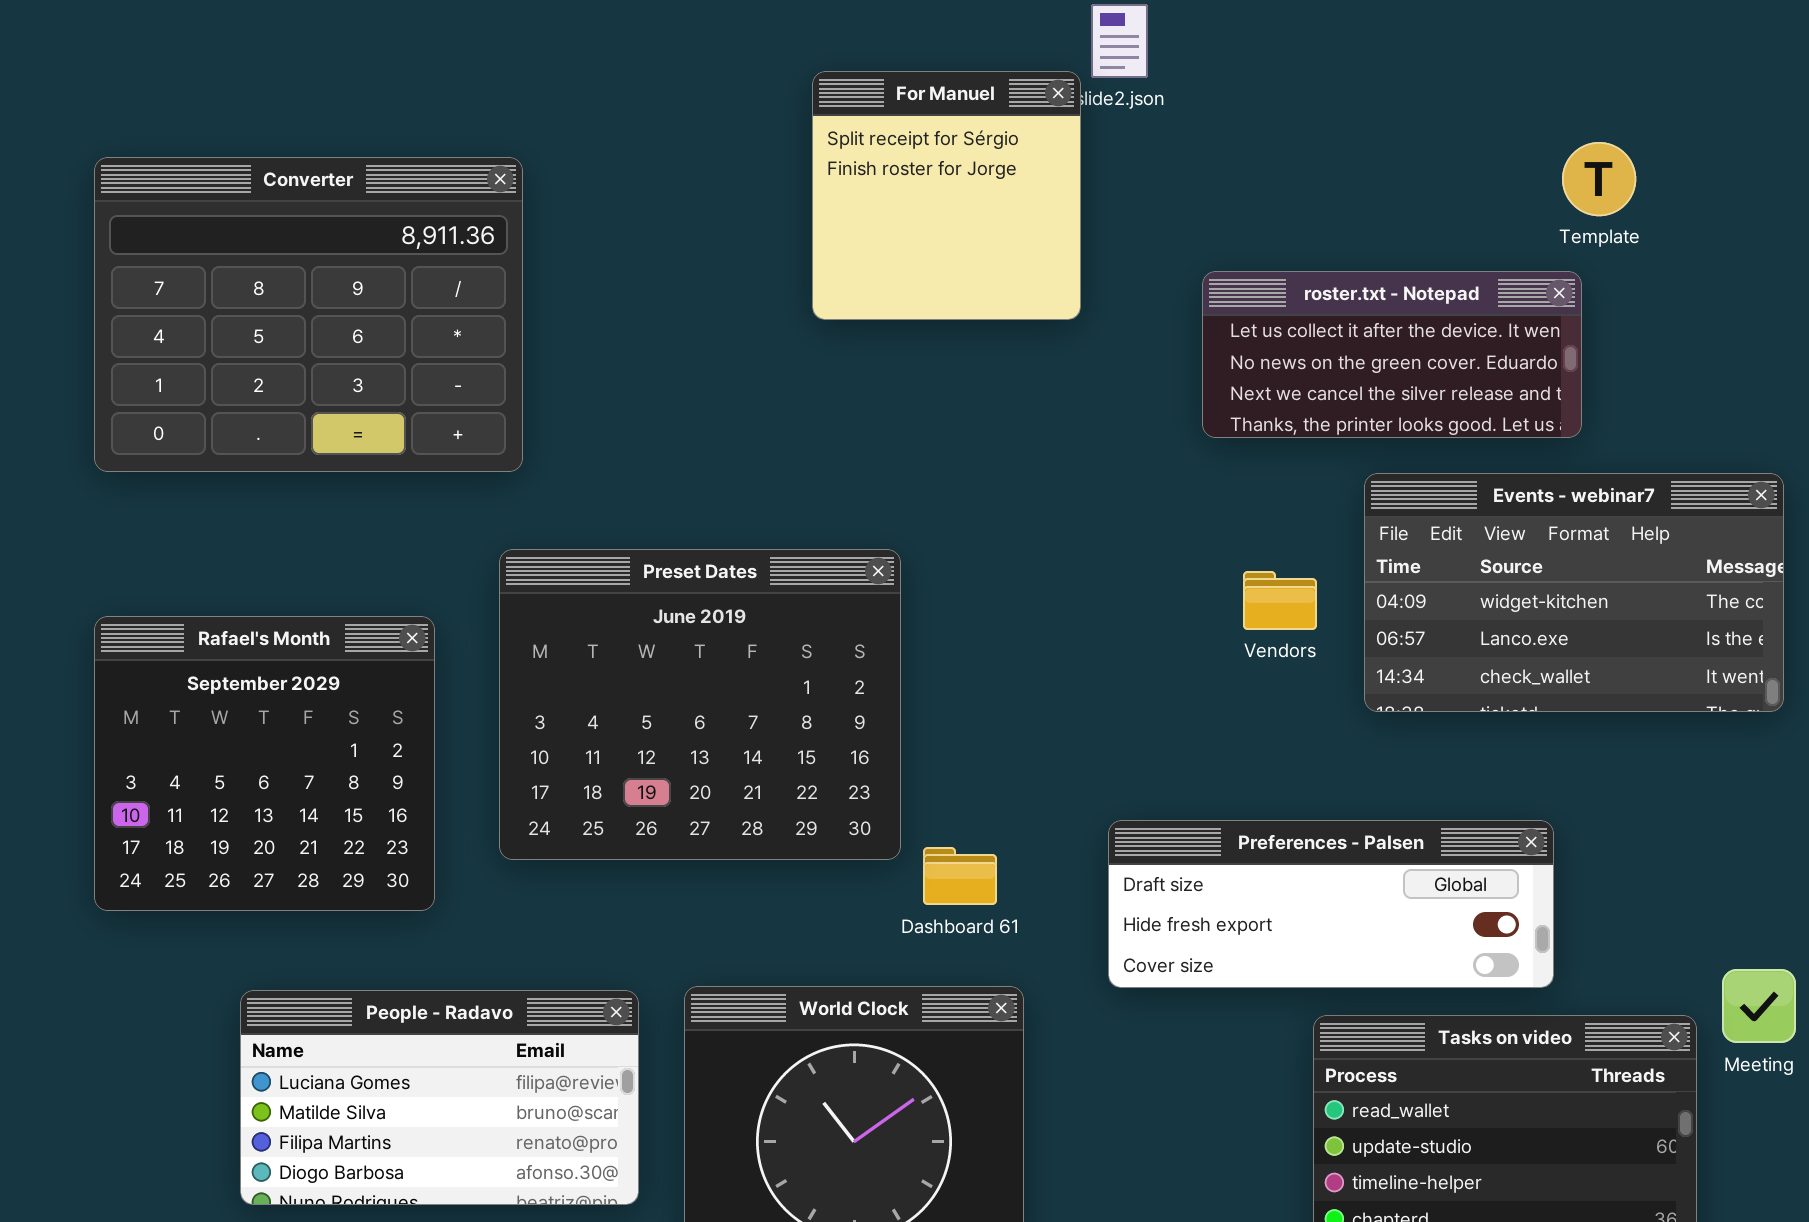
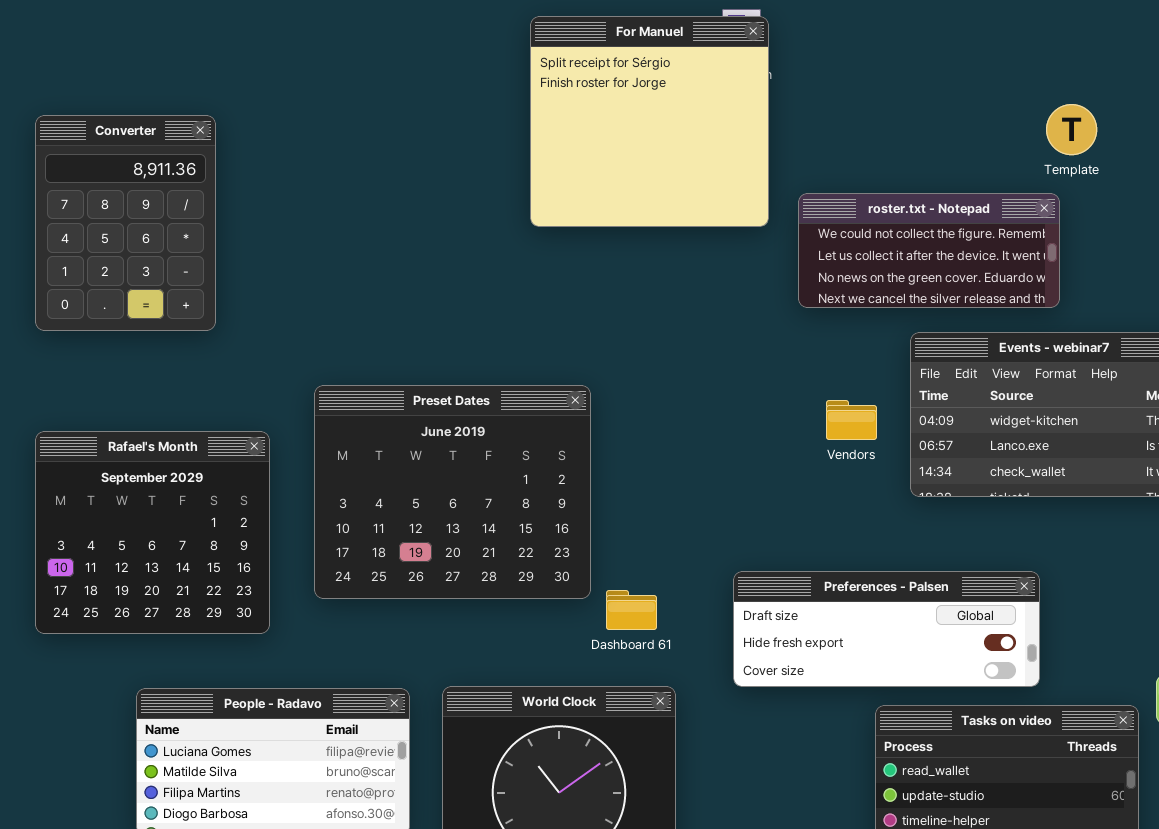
For Manuel: [812,71,1081,320] -> [530,16,769,227], resized
Converter: [94,157,523,472] -> [35,115,216,331], resized
roster.txt - Notepad: [1202,271,1582,438] -> [798,193,1060,308], scrolled up 1 row

